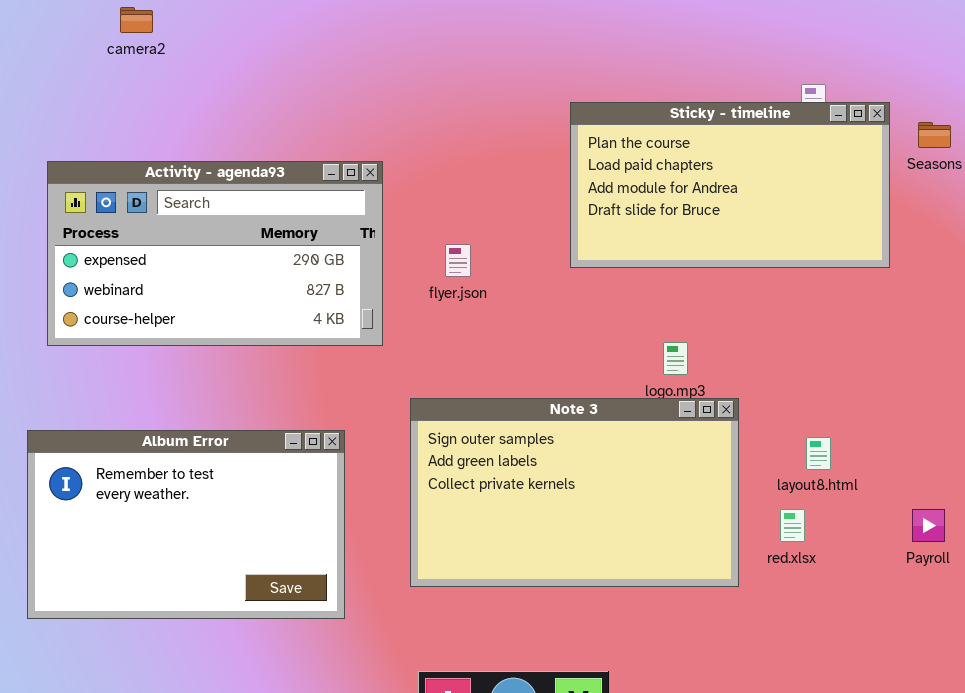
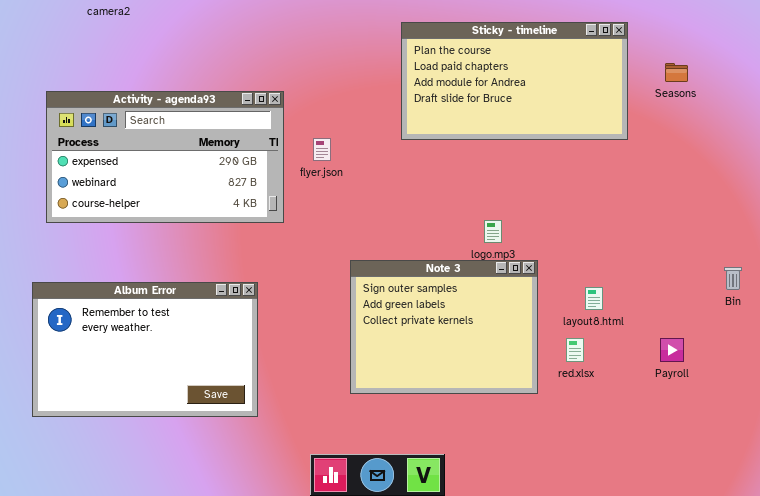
Sticky - timeline: [570,102,890,268] -> [401,22,628,140], moved
flyer.json: [445,244,471,277] -> [313,138,331,161], moved
Note 3: [410,398,739,587] -> [350,260,538,394], resized

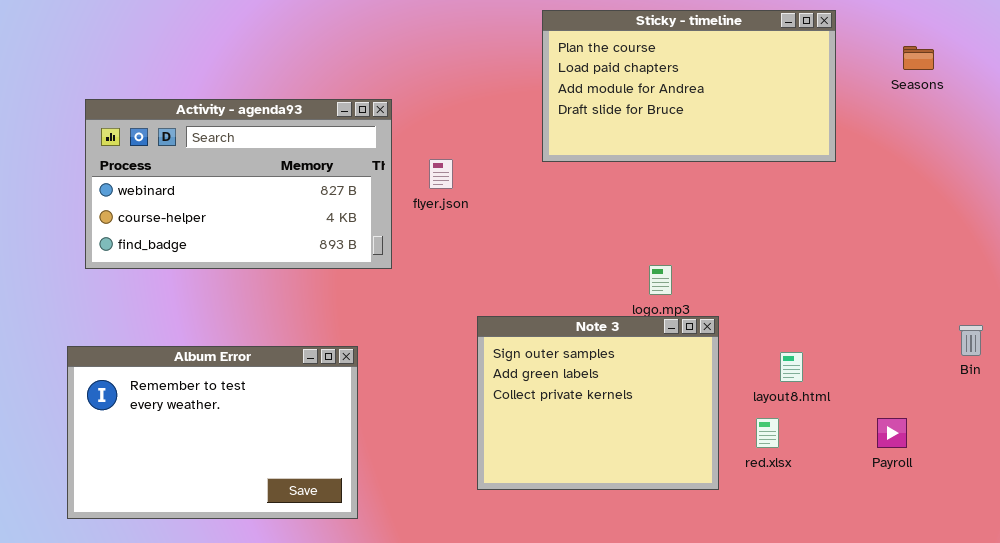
Seasons: [665,63,688,82] -> [903,46,934,70], moved
Activity - agenda93: [46,91,284,223] -> [85,99,392,269], scrolled down 1 row

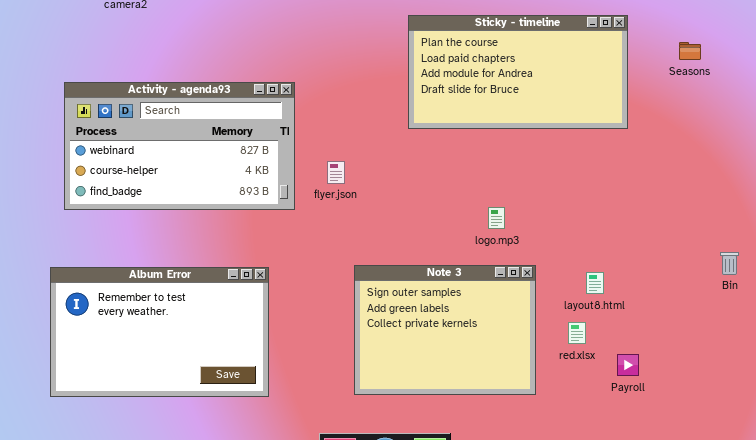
flyer.json: [429,159,453,189] -> [327,161,345,184], moved
Note 3: [477,316,719,490] -> [354,265,536,395], moved
Payroll: [877,418,907,448] -> [617,354,639,376], moved

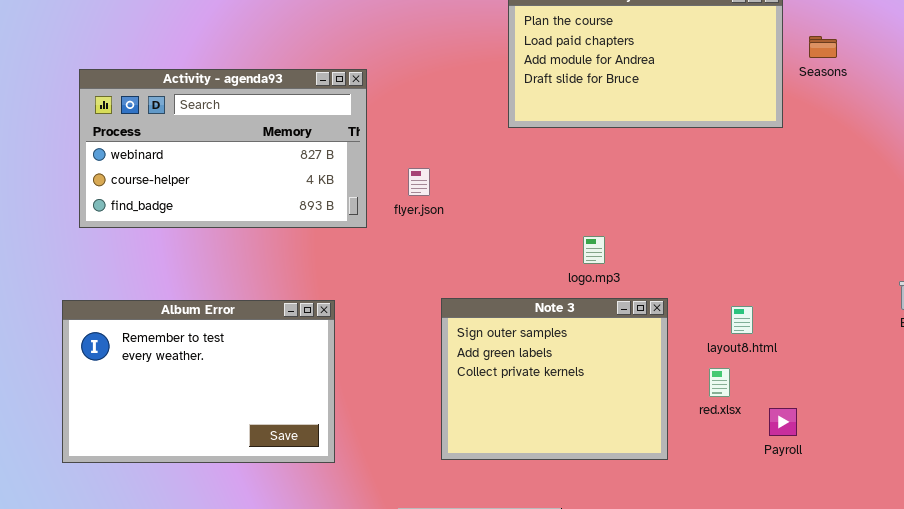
Seasons: [679,42,701,60] -> [809,36,837,58], moved
logo.mp3: [488,207,505,229] -> [583,236,605,264], moved

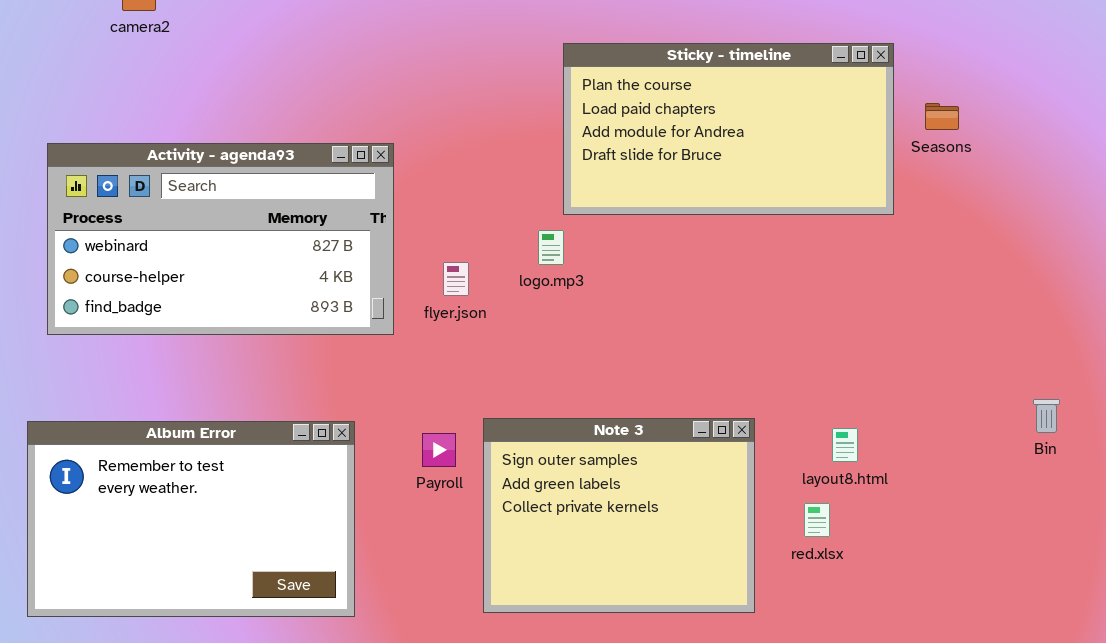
logo.mp3: [583,236,605,264] -> [538,230,564,265], moved
Payroll: [769,408,797,436] -> [422,433,456,467], moved

